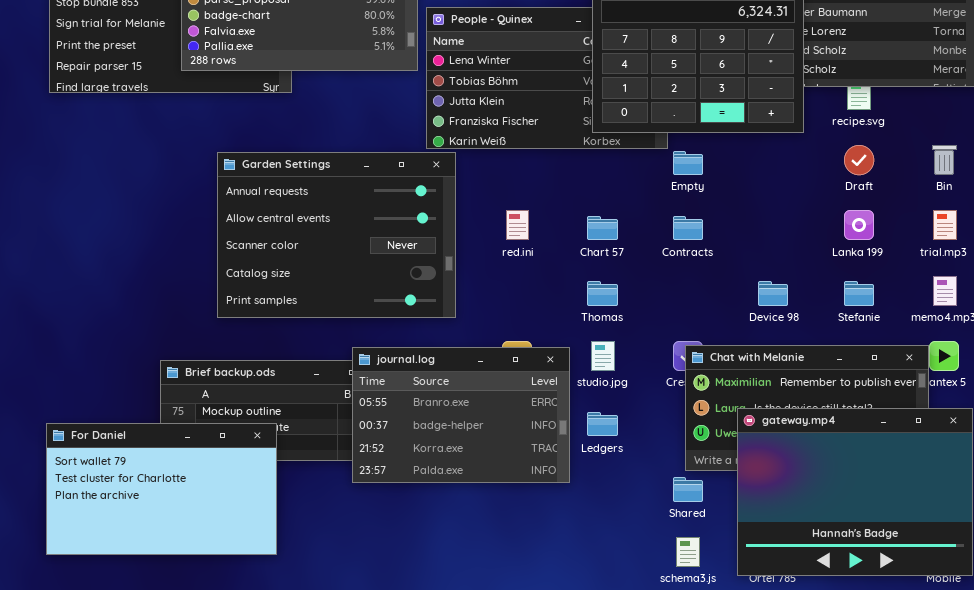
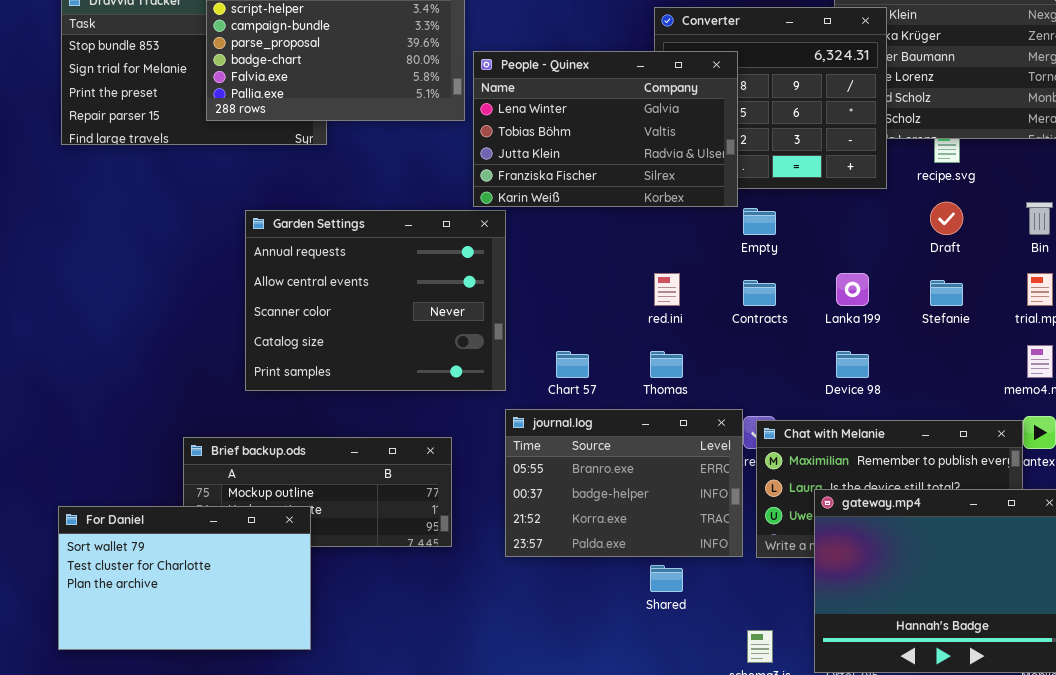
People - Quinex: [426,7,668,149] -> [473,51,738,207], raised
red.ini: [506,210,529,240] -> [654,273,680,306], moved
Lanka 199: [844,210,874,240] -> [836,273,869,306], moved
Chart 57: [587,216,618,240] -> [556,351,589,378], moved
Stefanie: [844,281,874,306] -> [930,280,963,306], moved
journal.log: [352,347,570,483] -> [505,409,743,557], moved
Shared: [673,477,703,502] -> [650,565,683,592], moved

